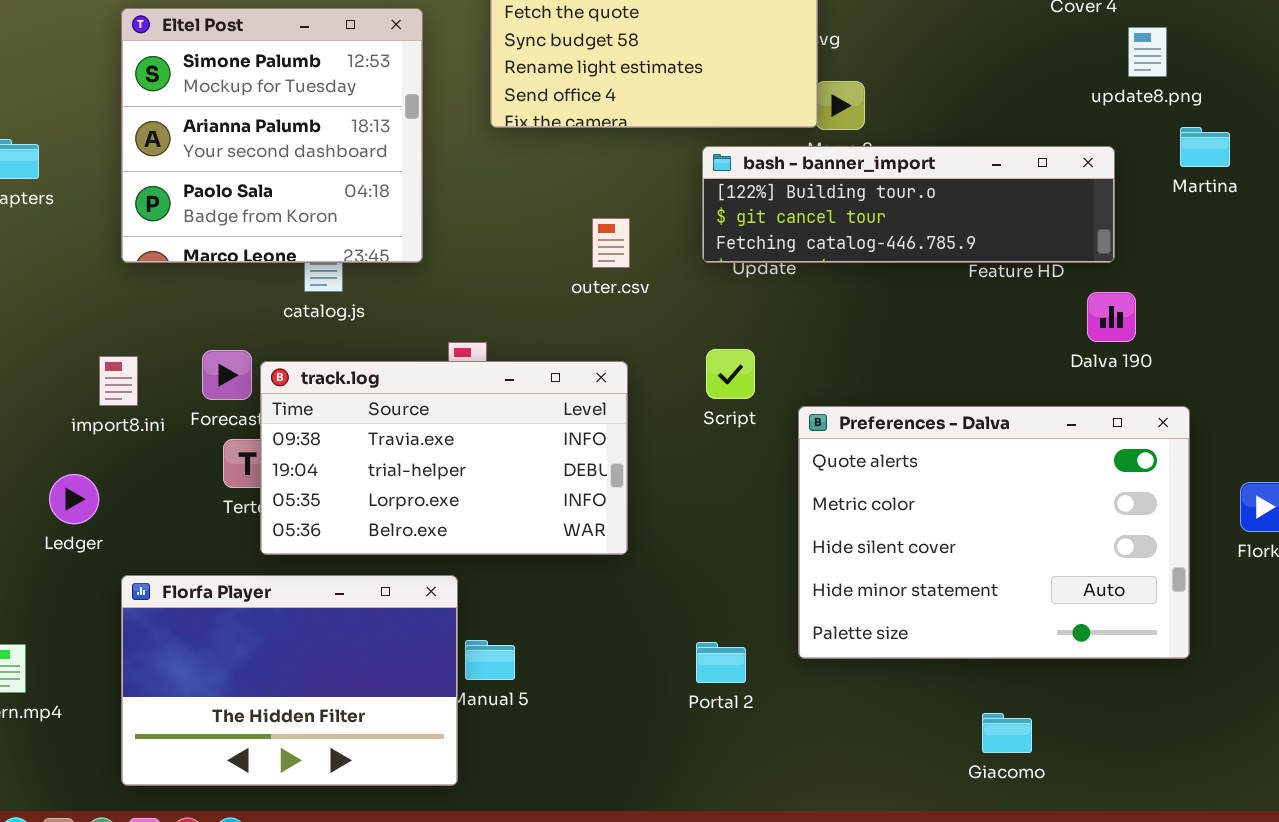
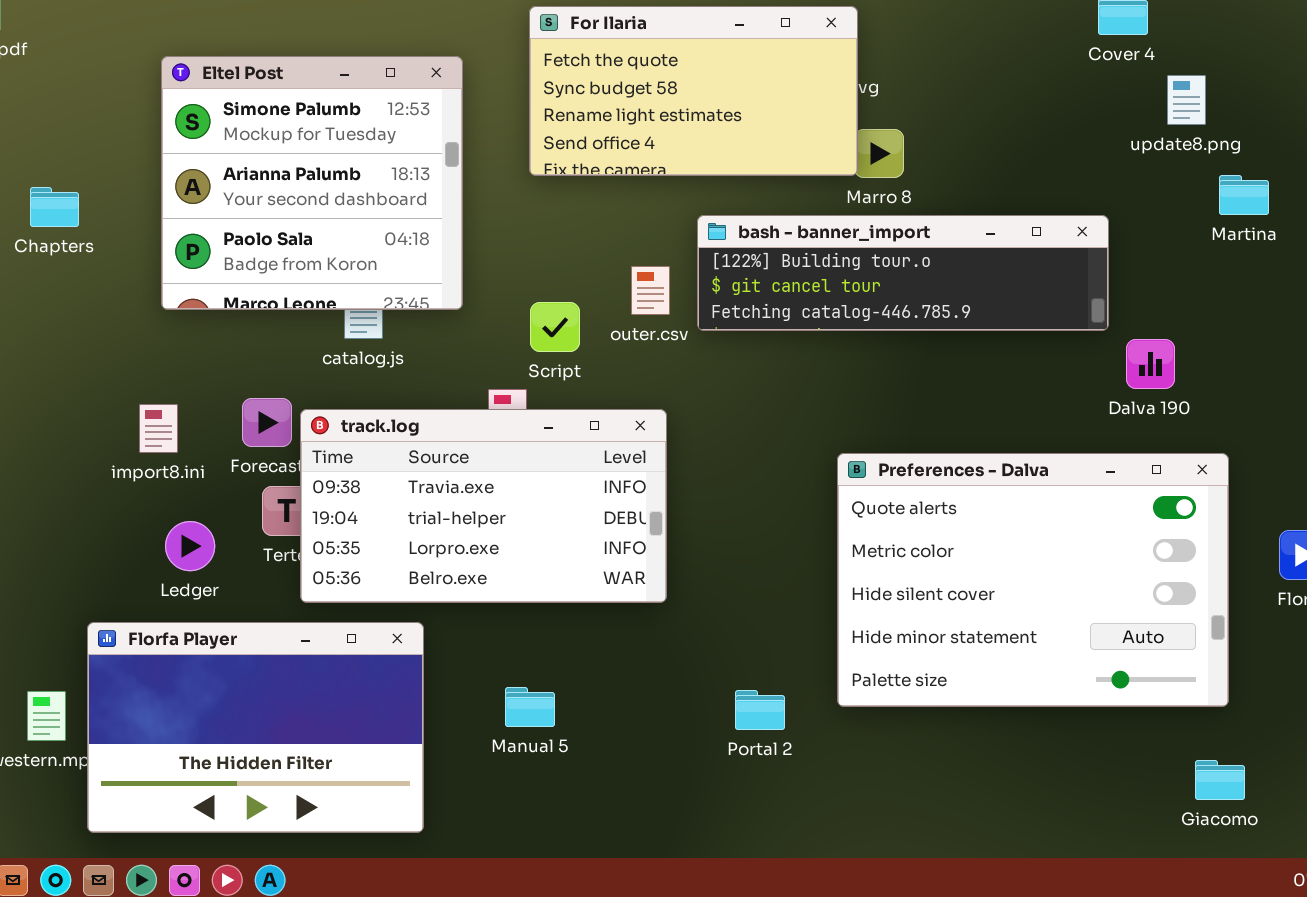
bash - banner_import: [702,146,1115,263] -> [697,215,1109,331], moved
Script: [706,349,755,399] -> [530,302,580,352], moved
Ledger: [49,474,99,524] -> [165,521,215,571], moved
Florfa Player: [121,575,458,786] -> [87,622,424,833], moved
Giacomo: [982,713,1032,753] -> [1195,760,1245,800], moved

